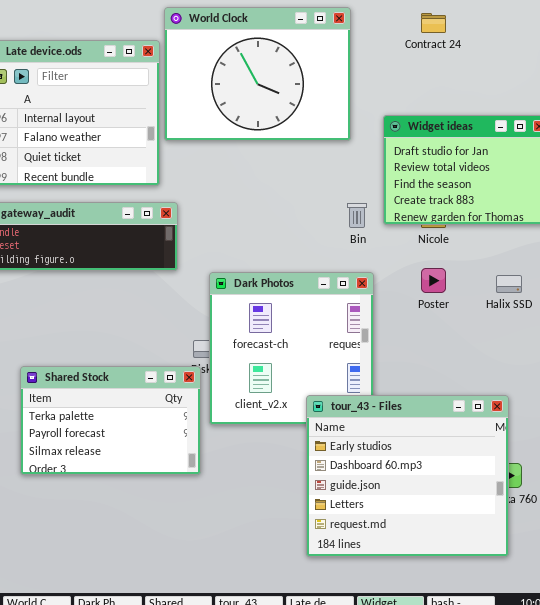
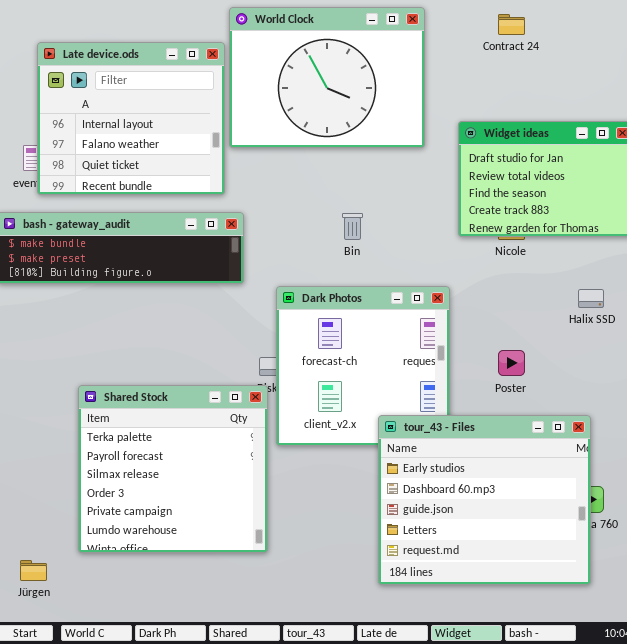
Bin: [347,203,367,228] -> [342,213,363,240], moved
Poster: [421,268,446,293] -> [498,350,525,376], moved
Shared Stock: [20,366,201,475] -> [78,385,268,553], resized

